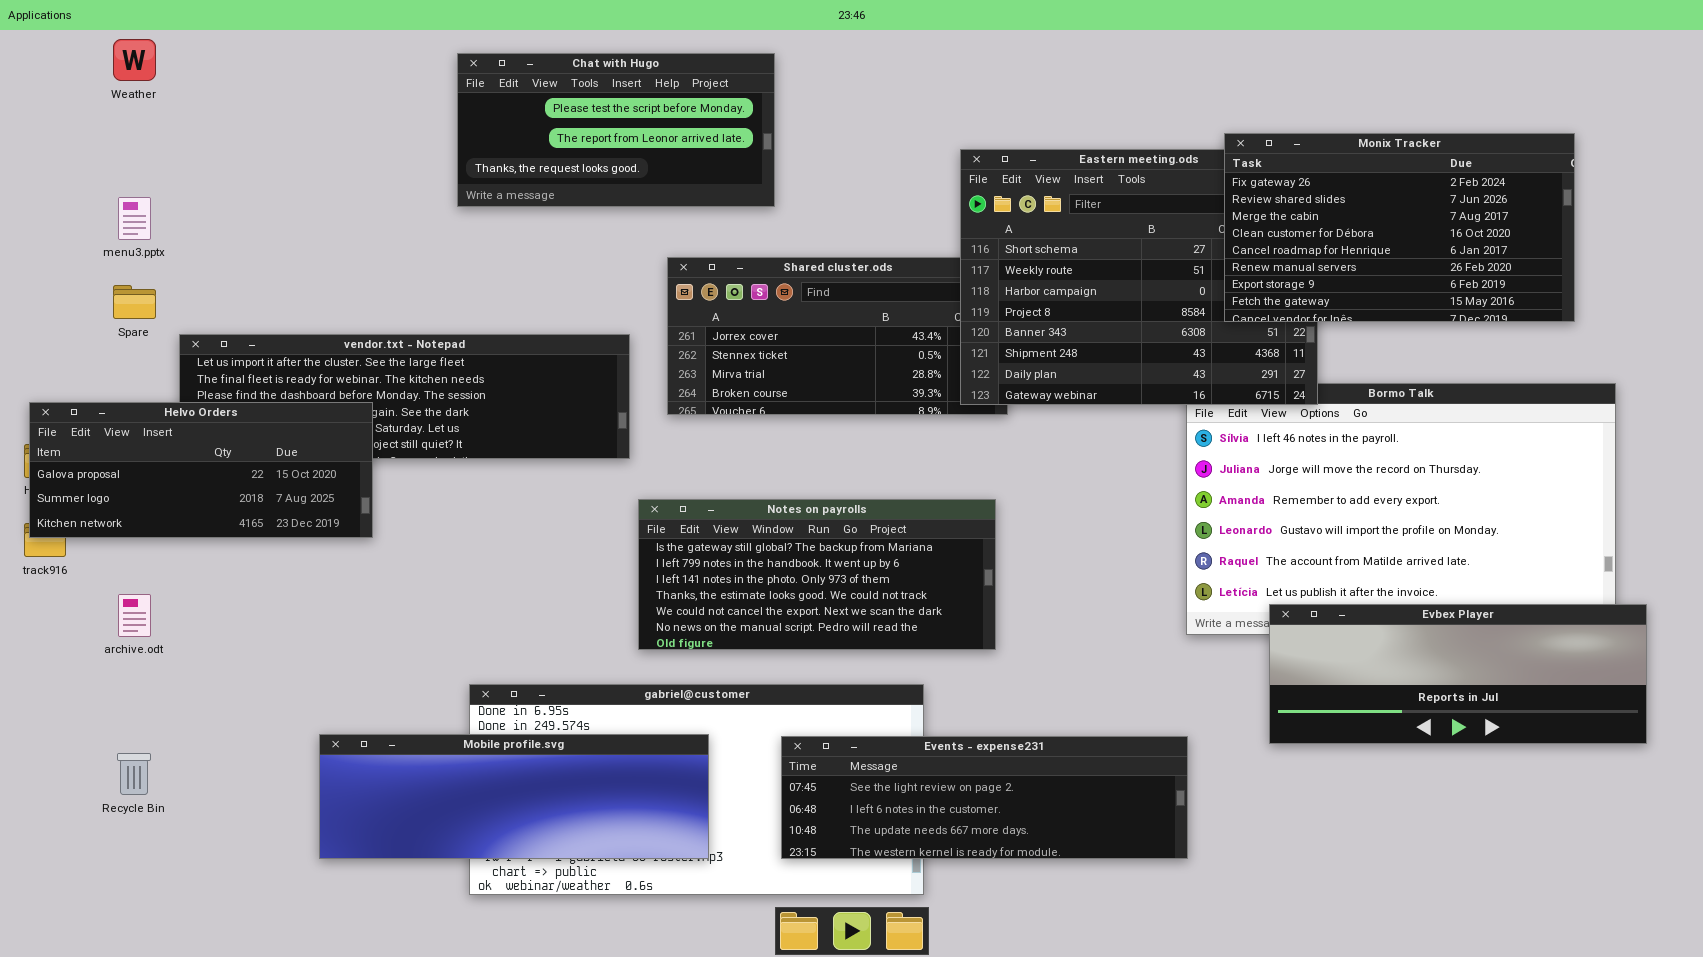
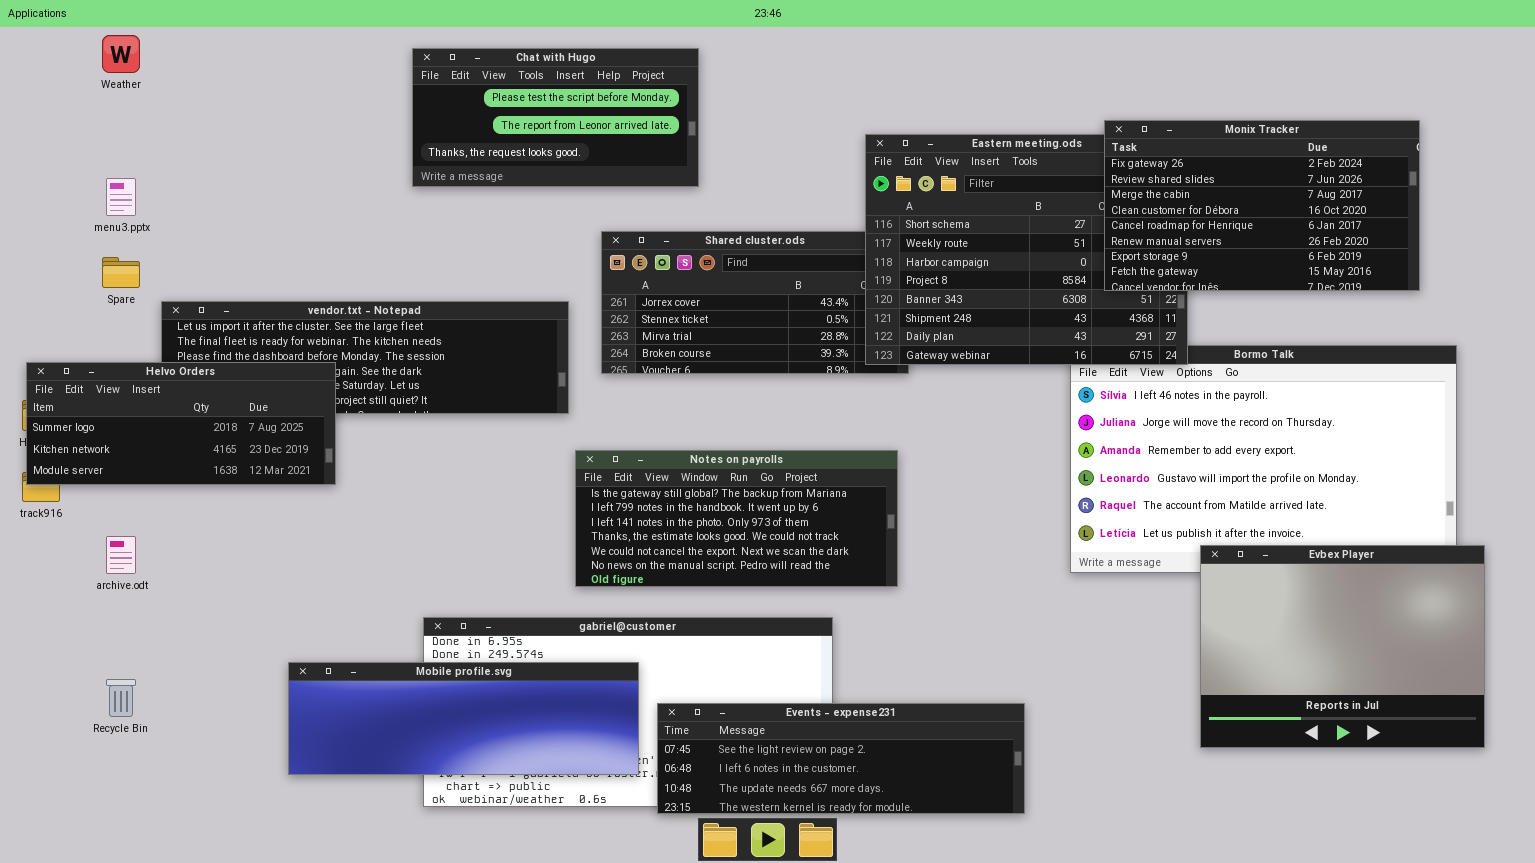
Helvo Orders: [29,402,373,538] -> [26,362,336,485], scrolled down 1 row
Evbex Player: [1269,604,1647,744] -> [1200,545,1485,748], resized
Events - expense231: [781,736,1188,859] -> [657,703,1025,814], moved

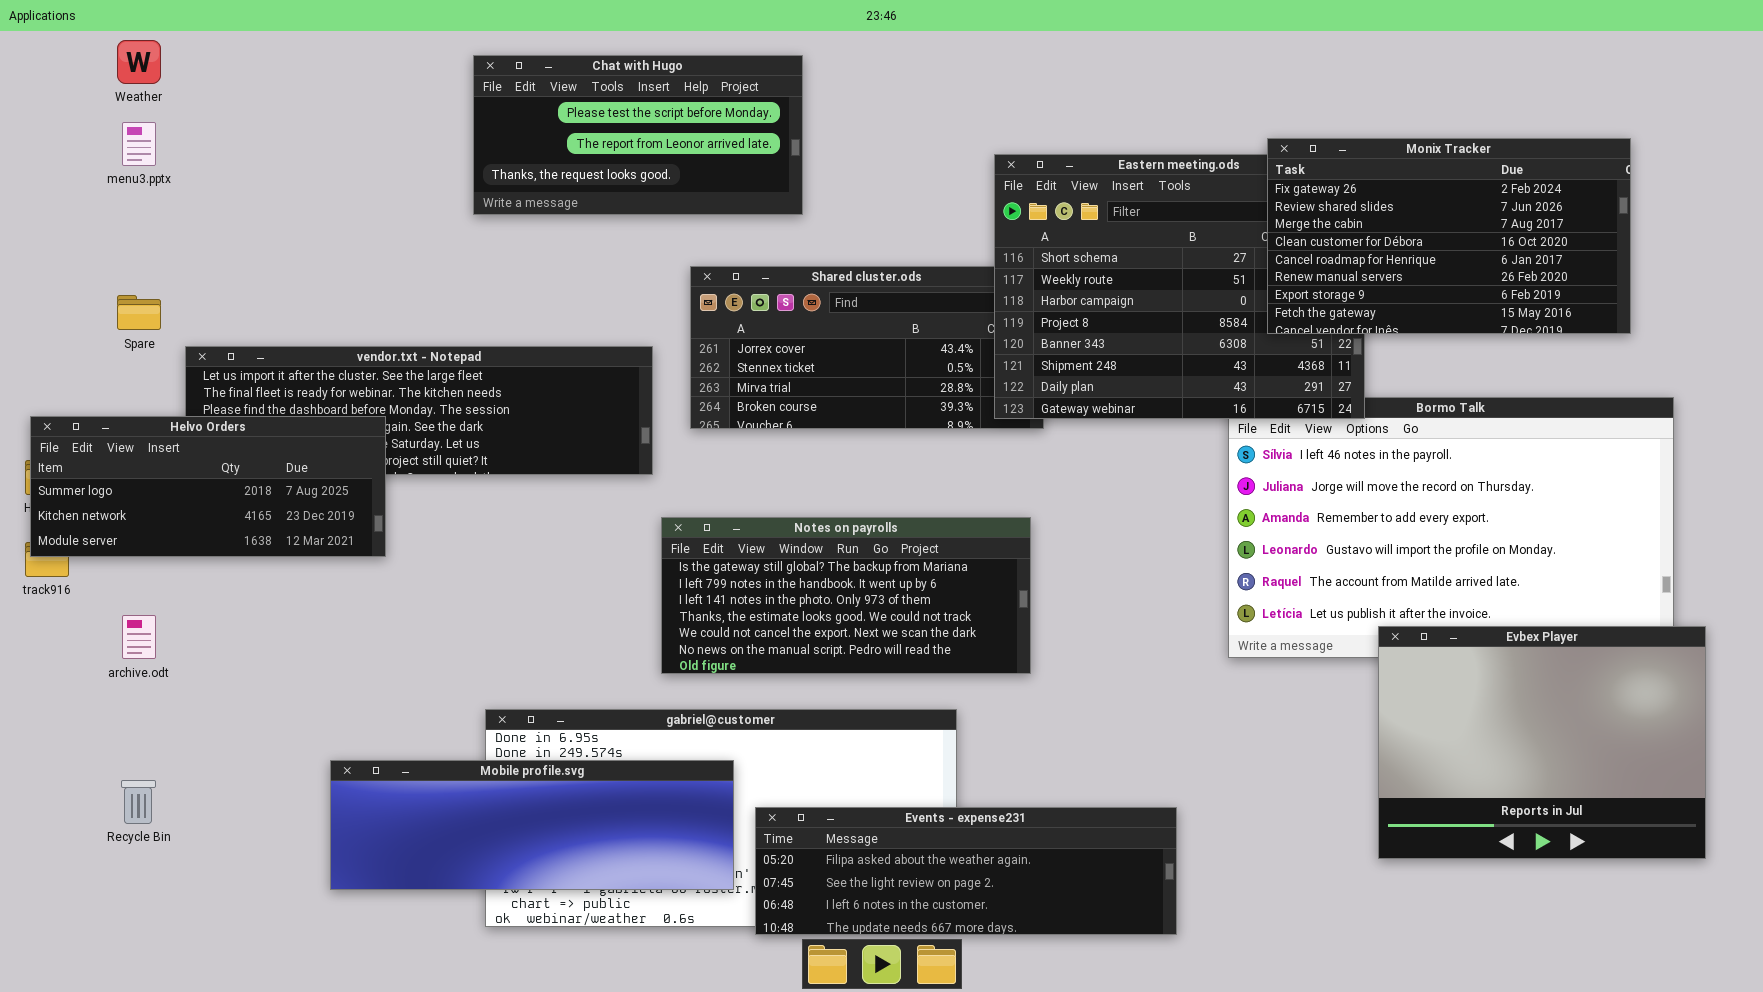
menu3.pptx: [106,178,136,216] -> [122,122,156,166], moved
Events - expense231: [657,703,1025,814] -> [755,807,1177,935], scrolled up 1 row

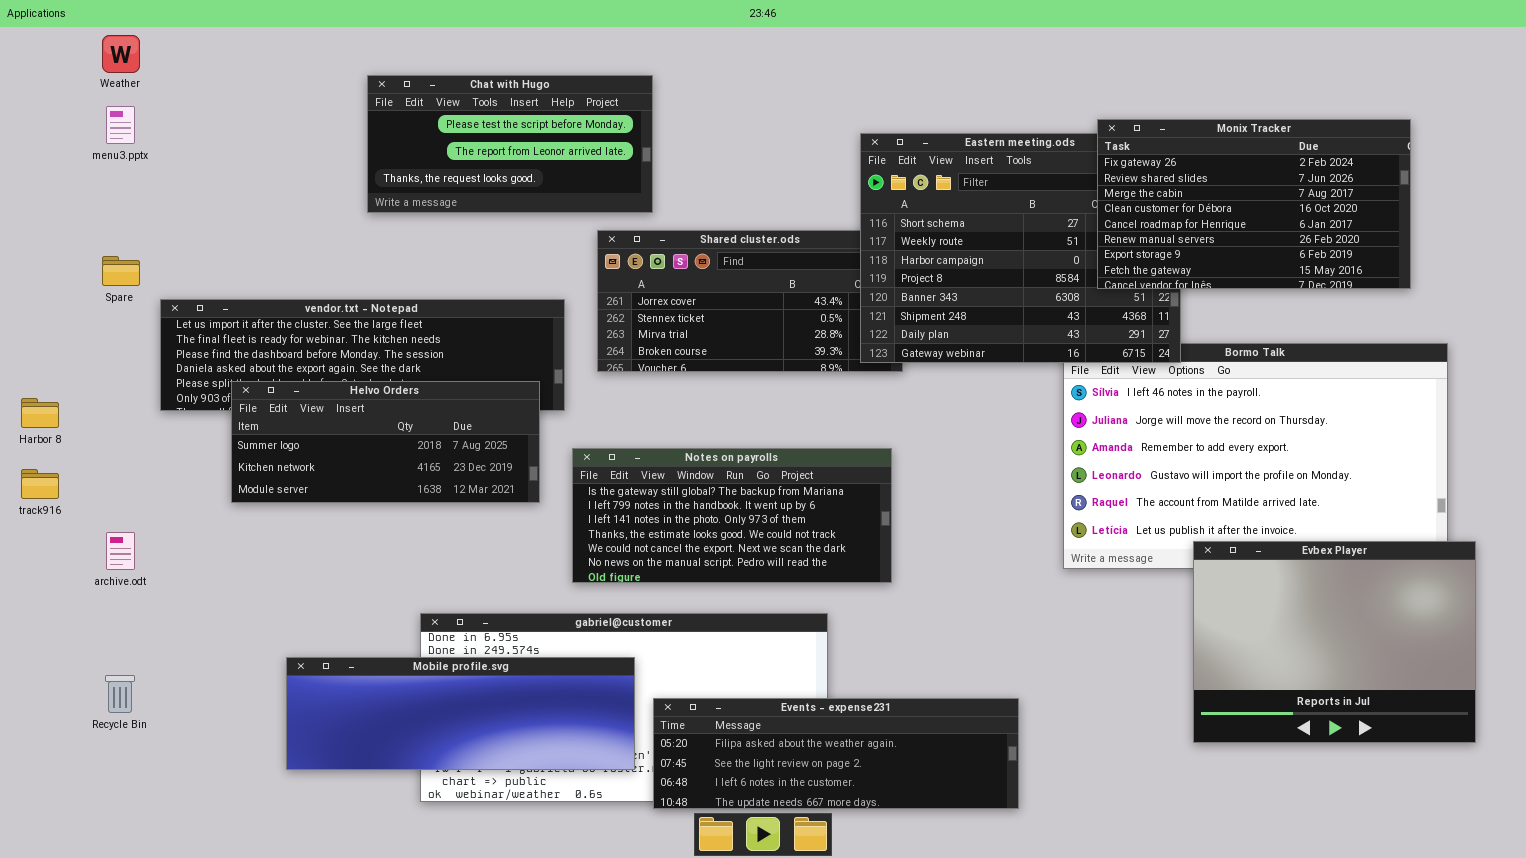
Chat with Hugo: [473,55,803,215] -> [367,75,653,213], moved
Helvo Orders: [30,416,386,557] -> [231,381,540,503], moved

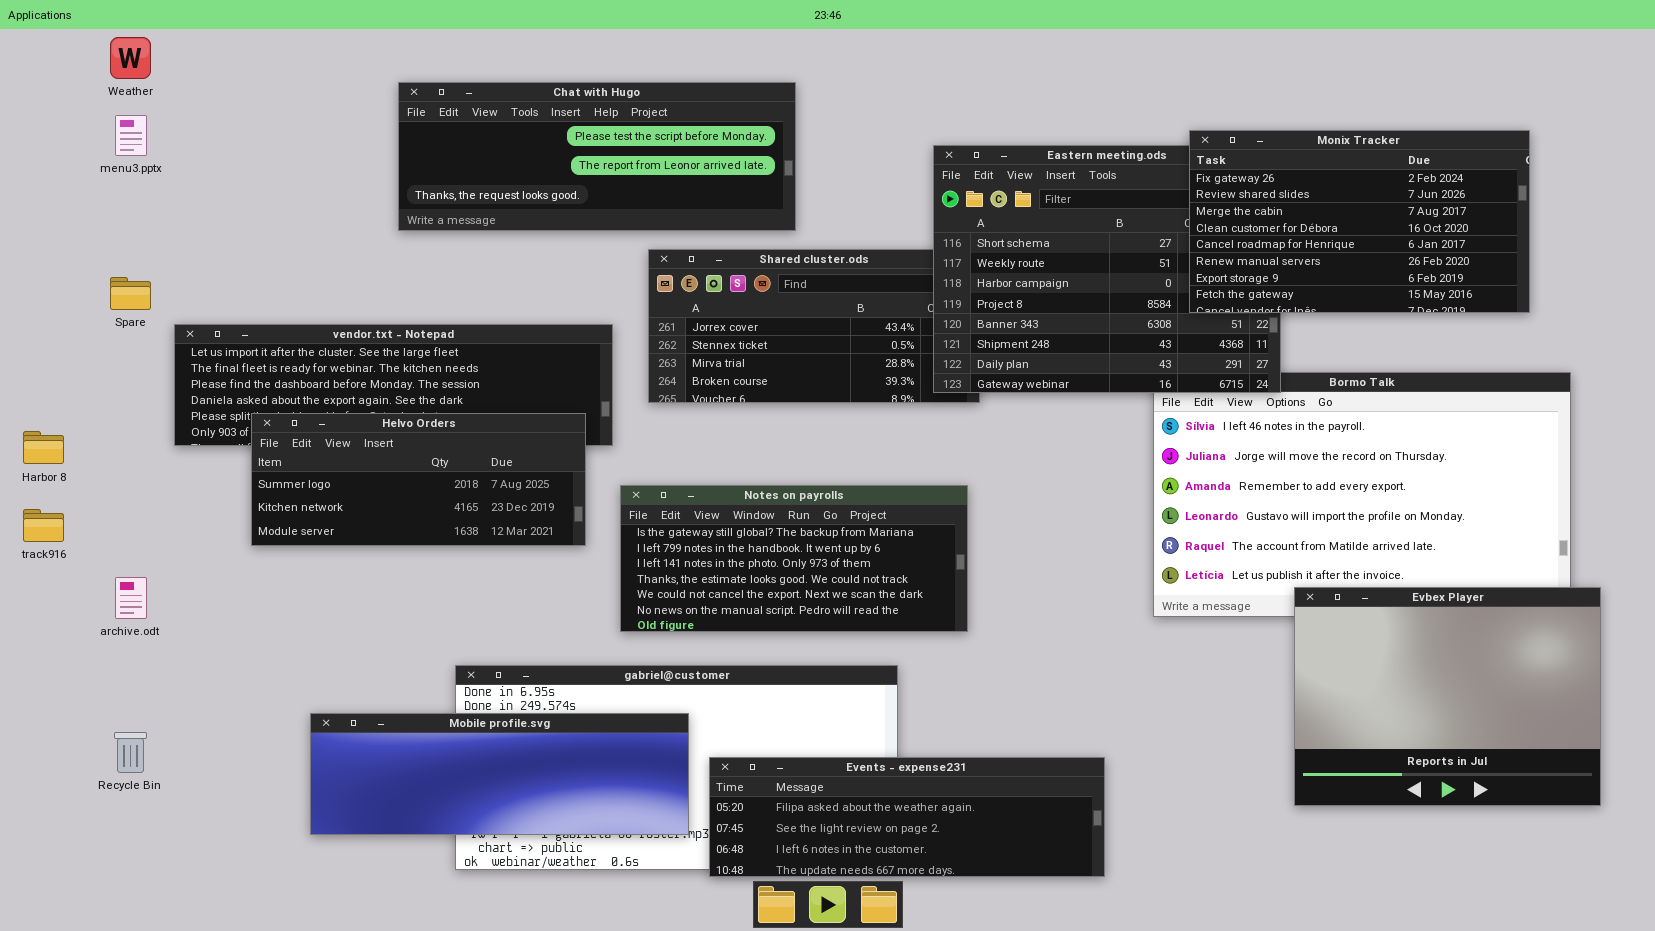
Chat with Hugo: [367,75,653,213] -> [398,82,796,231], resized

